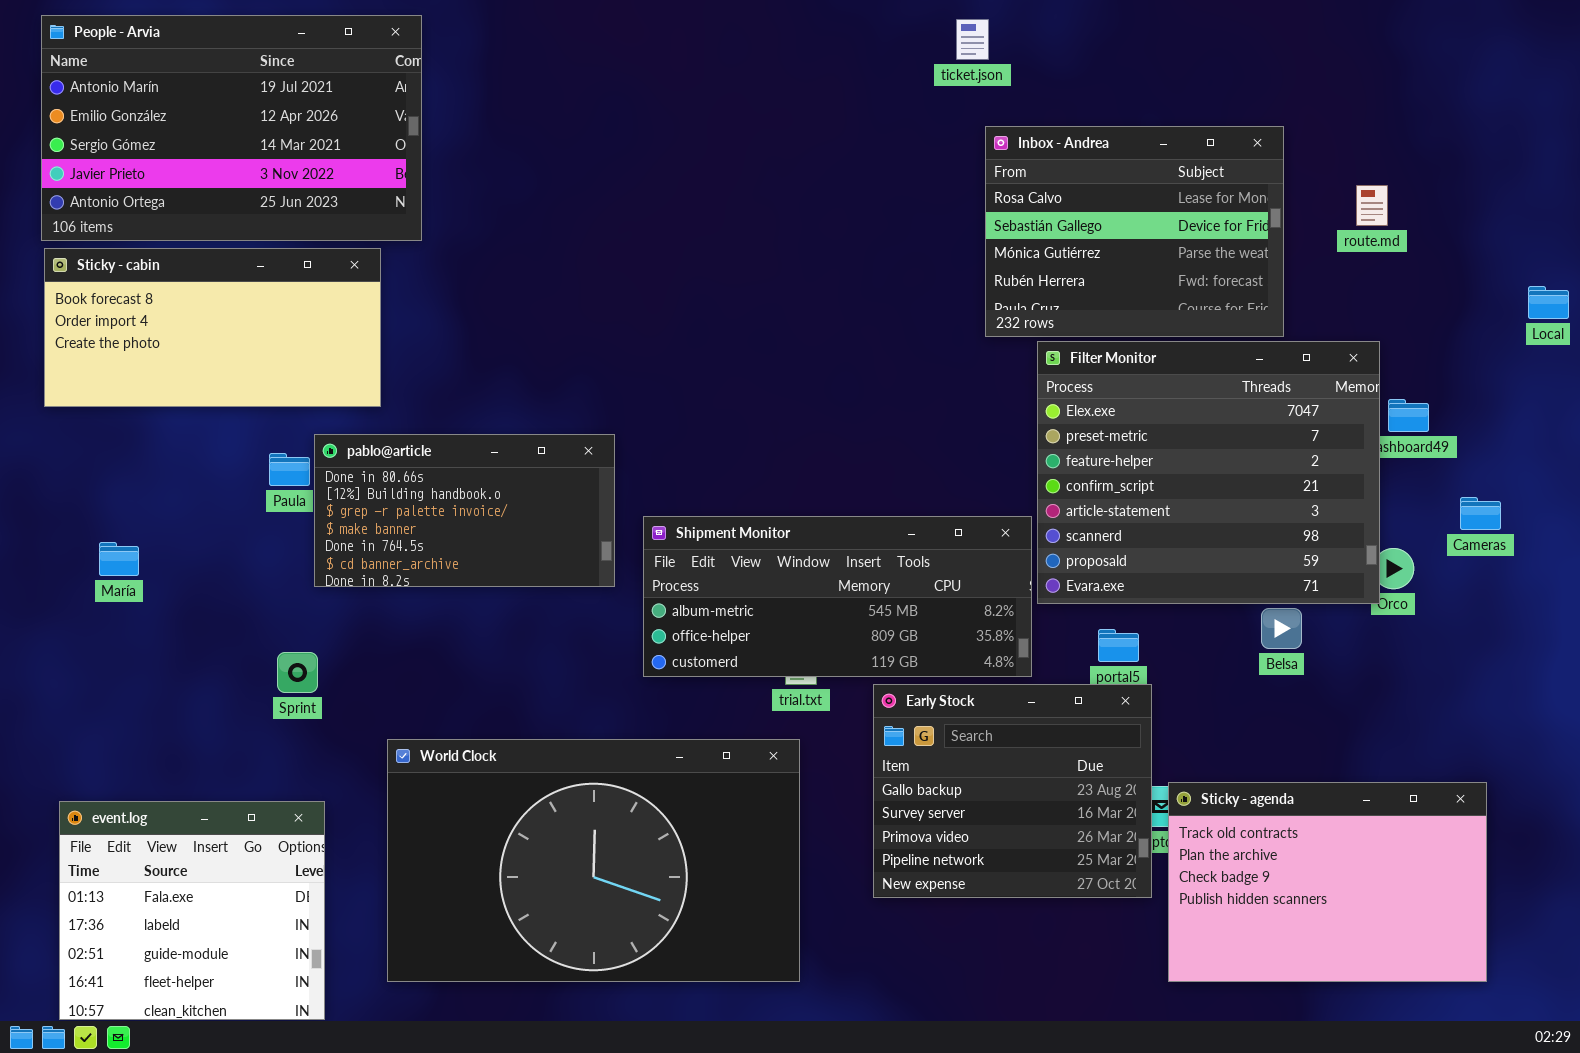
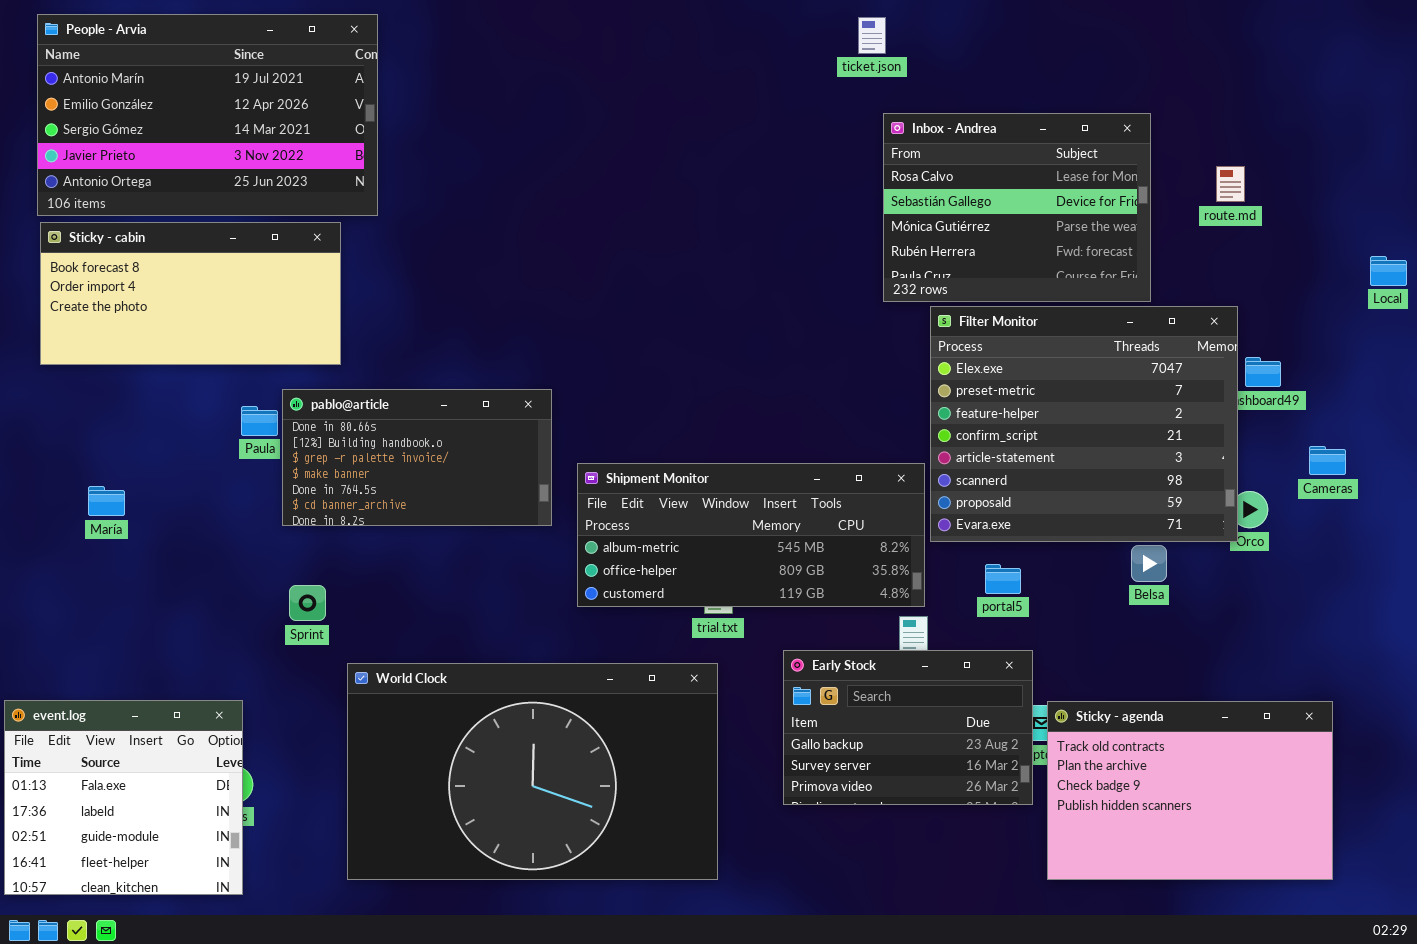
Sprint: [277,652,318,693] -> [289,585,326,621], moved
Early Stock: [873,684,1152,898] -> [783,650,1033,805], resized
event.log: [59,801,325,1020] -> [4,700,243,895], moved

